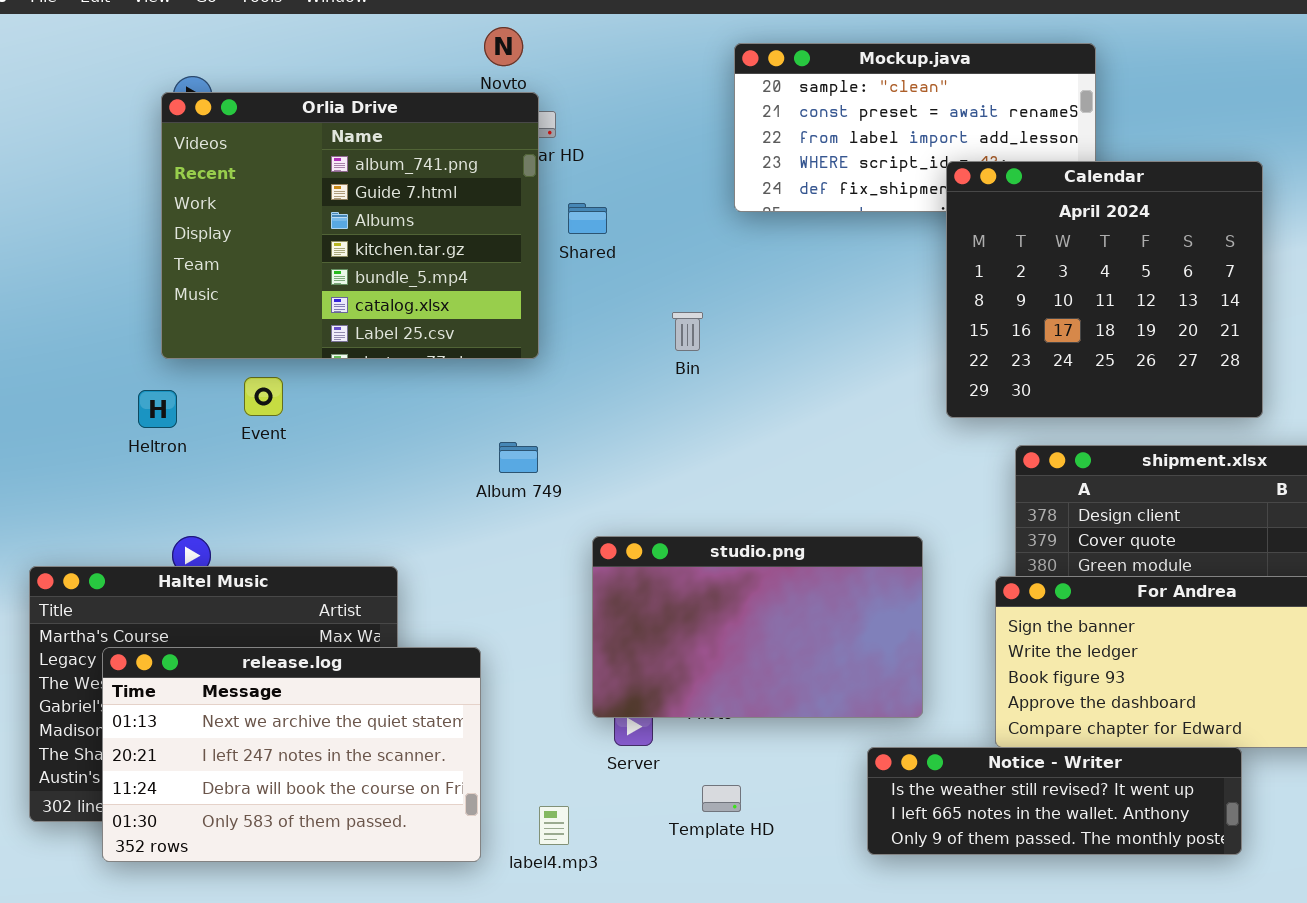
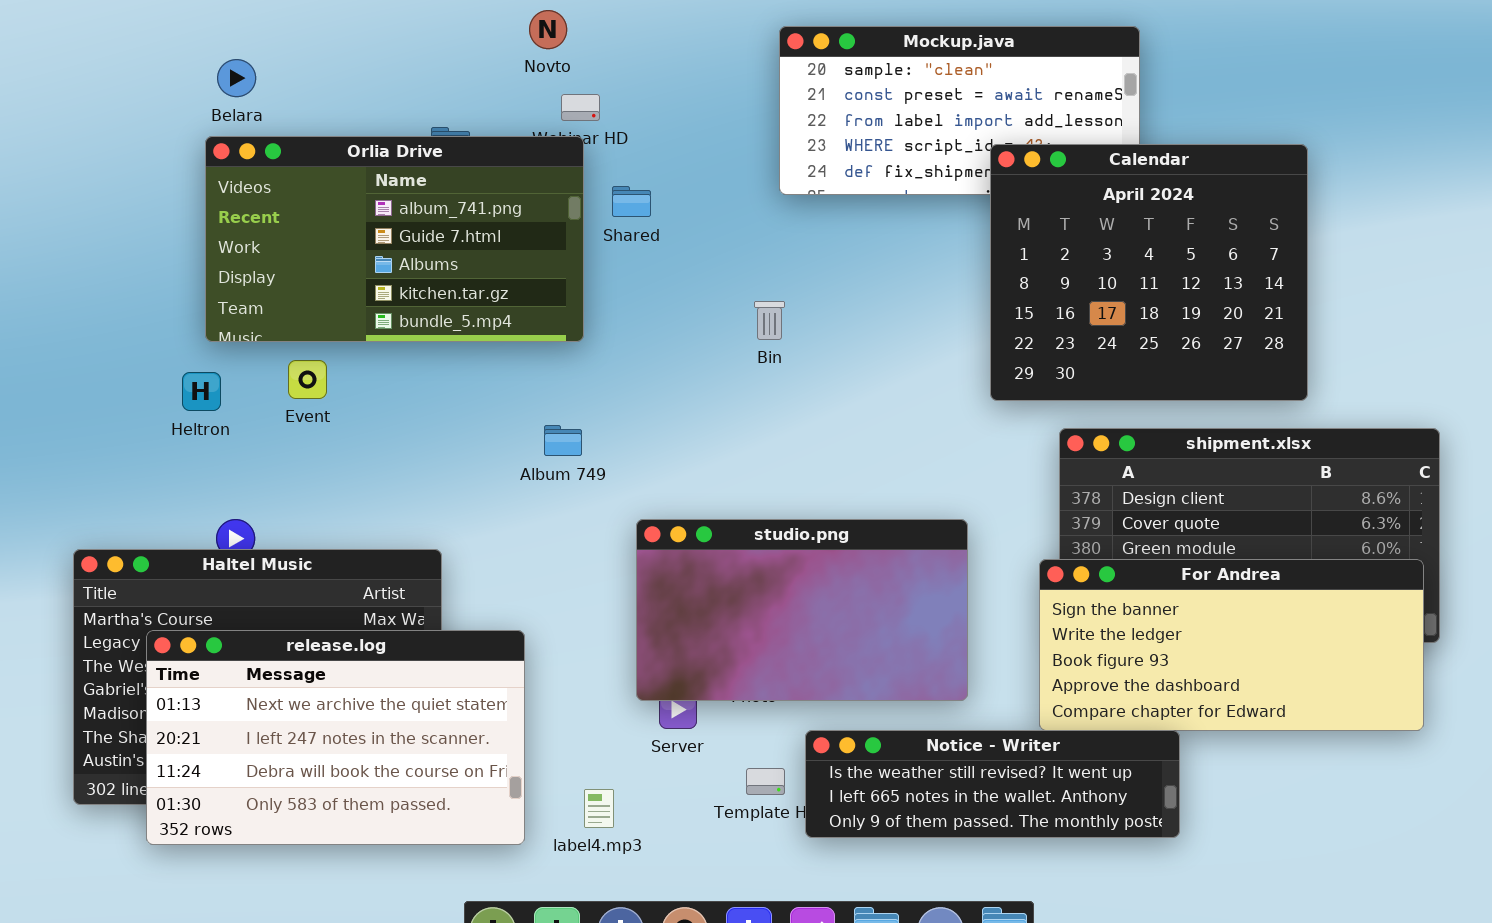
Orlia Drive: [161,92,539,359] -> [205,136,584,342], resized
Bin: [672,312,703,351] -> [754,301,785,340], moved
Notice - Writer: [867,747,1242,855] -> [805,730,1180,838], moved

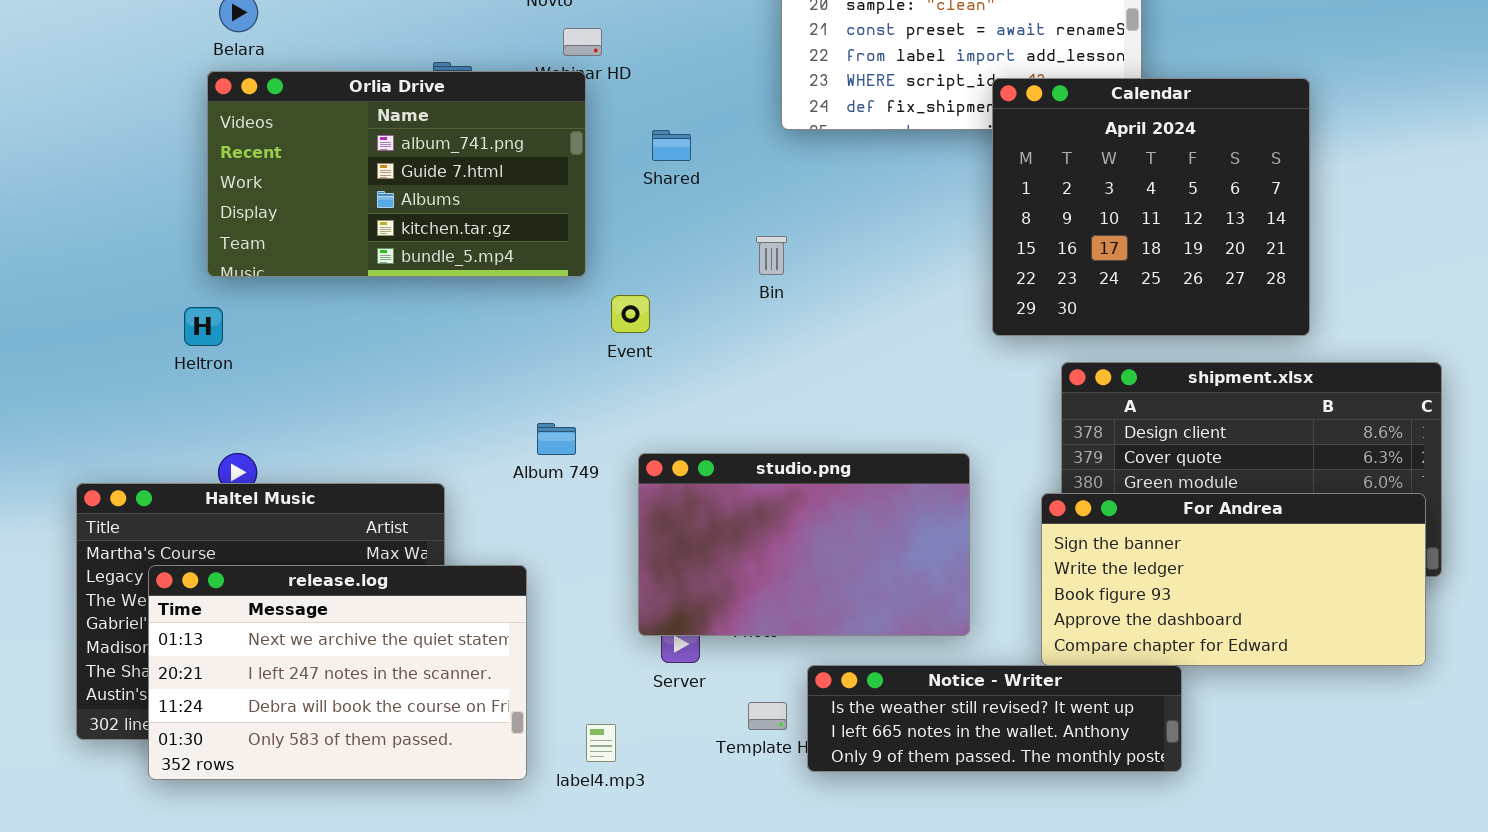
Shared: [612,186,651,217] -> [652,130,691,161], moved
Event: [288,360,327,399] -> [611,295,650,333], moved
Album 749: [544,425,582,456] -> [537,423,576,455], moved

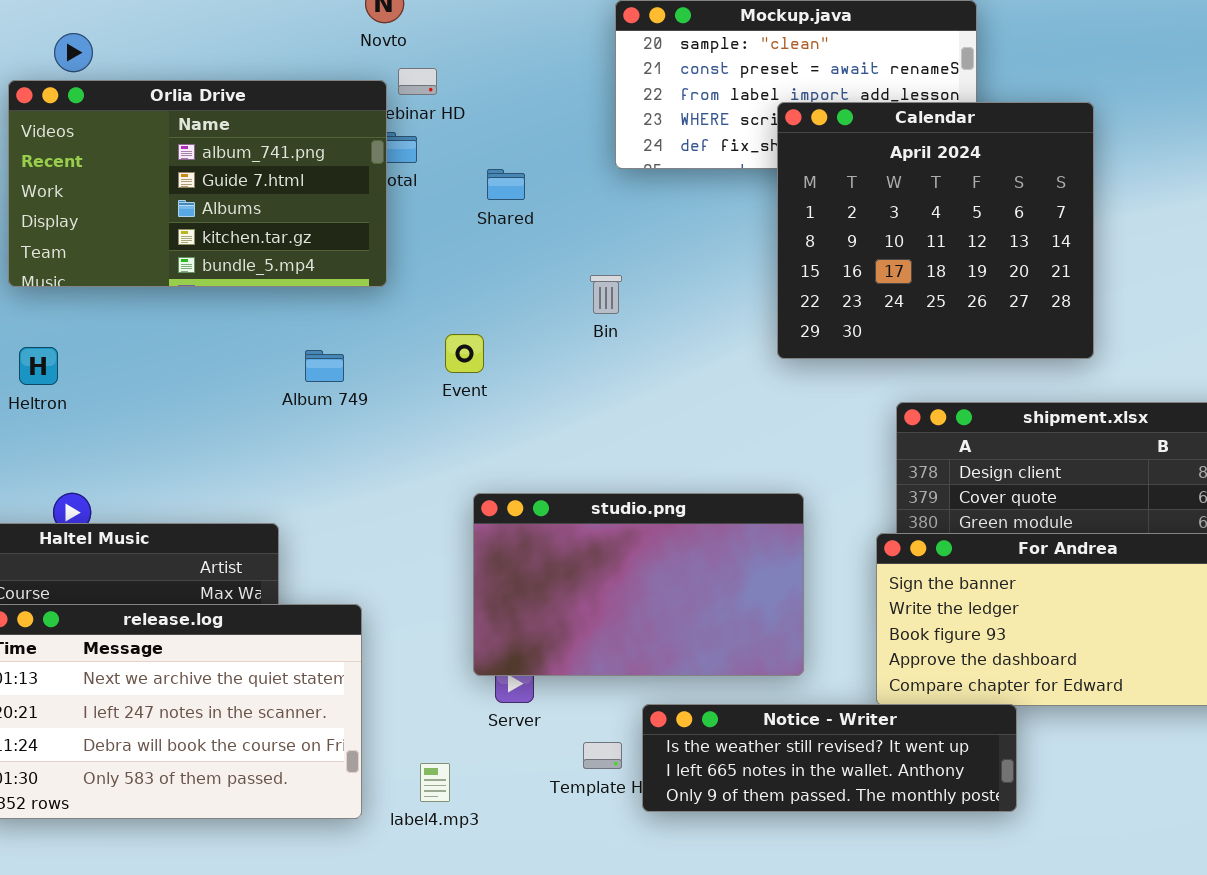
Orlia Drive: [207,71,586,277] -> [8,80,387,287], moved
Calendar: [992,78,1310,336] -> [777,102,1094,359], moved
Album 749: [537,423,576,455] -> [305,350,344,382], moved

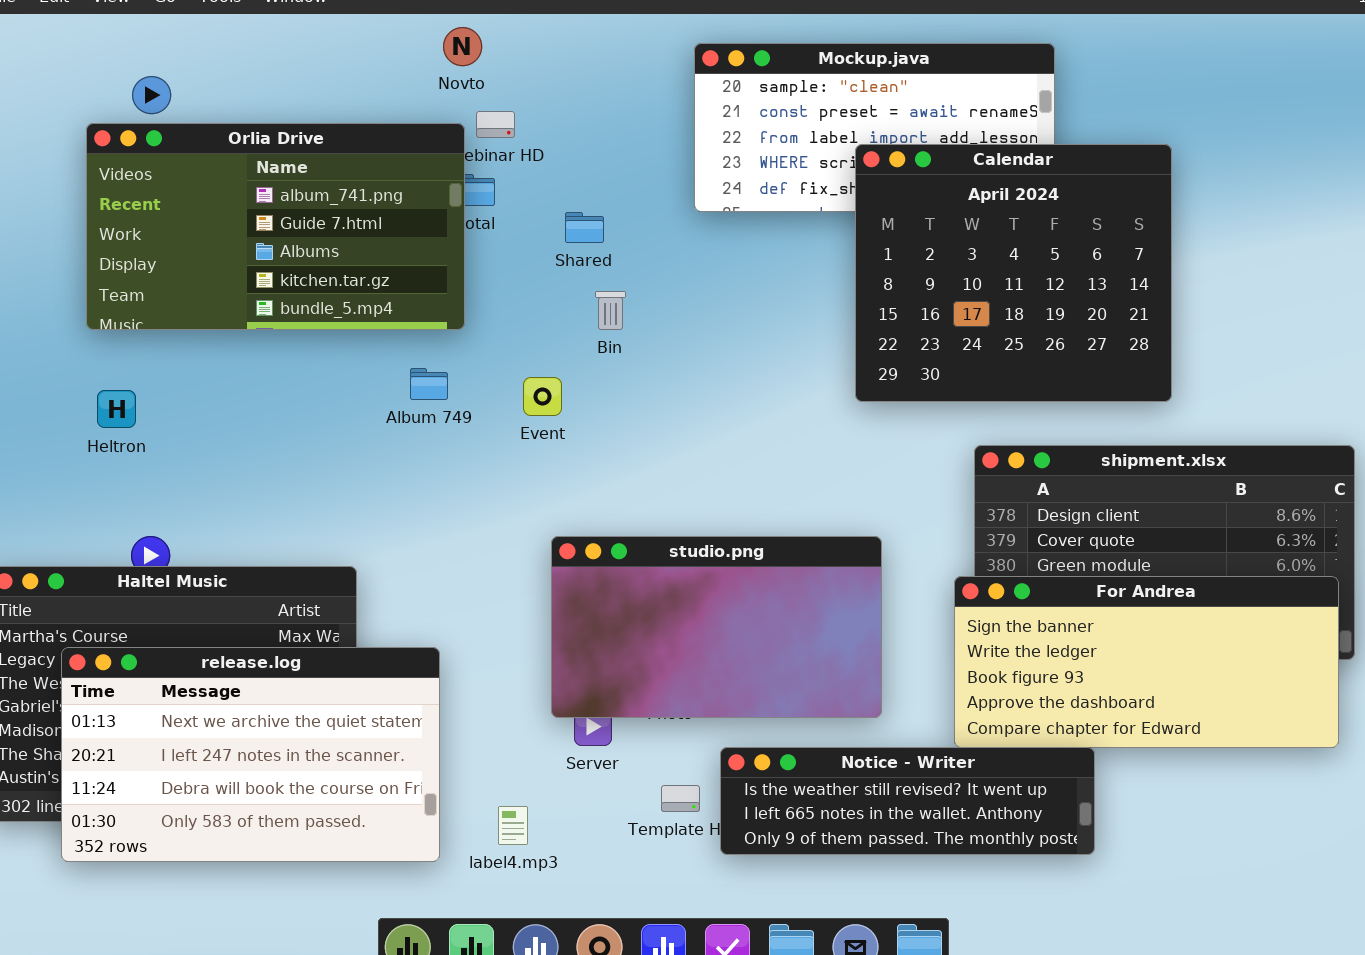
Bin: [590,275,622,314] -> [595,291,626,330], moved
Album 749: [305,350,344,382] -> [410,368,448,400], moved

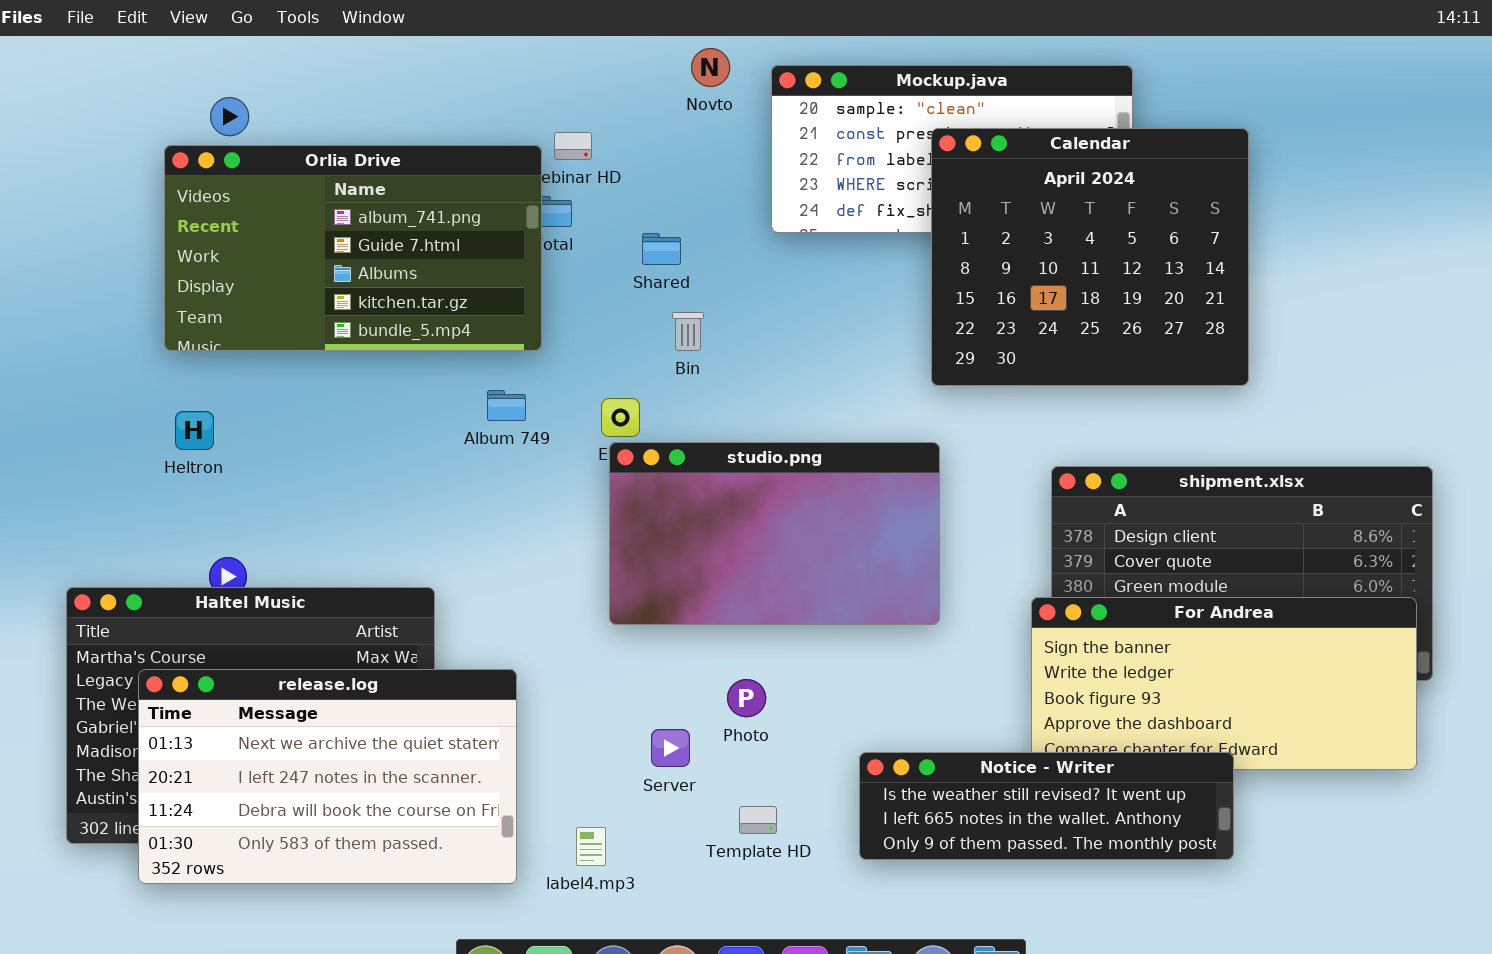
Novto: [443,27,482,66] -> [691,48,730,87], moved
Calendar: [855,144,1172,402] -> [931,128,1249,386], moved
studio.png: [551,536,882,718] -> [609,442,940,625], moved
Notice - Writer: [720,747,1095,855] -> [859,752,1234,860], moved

